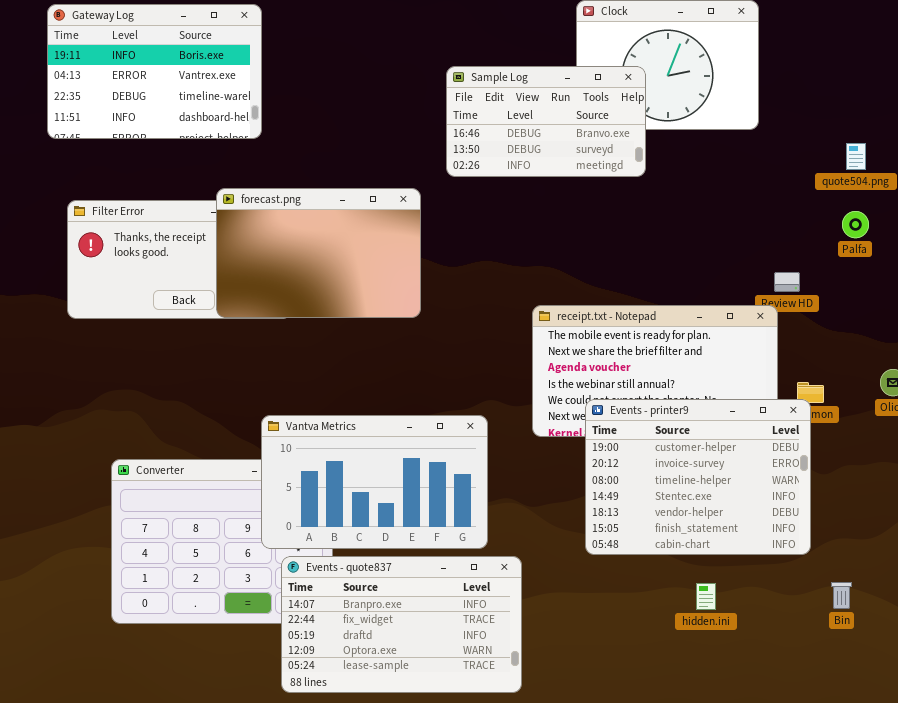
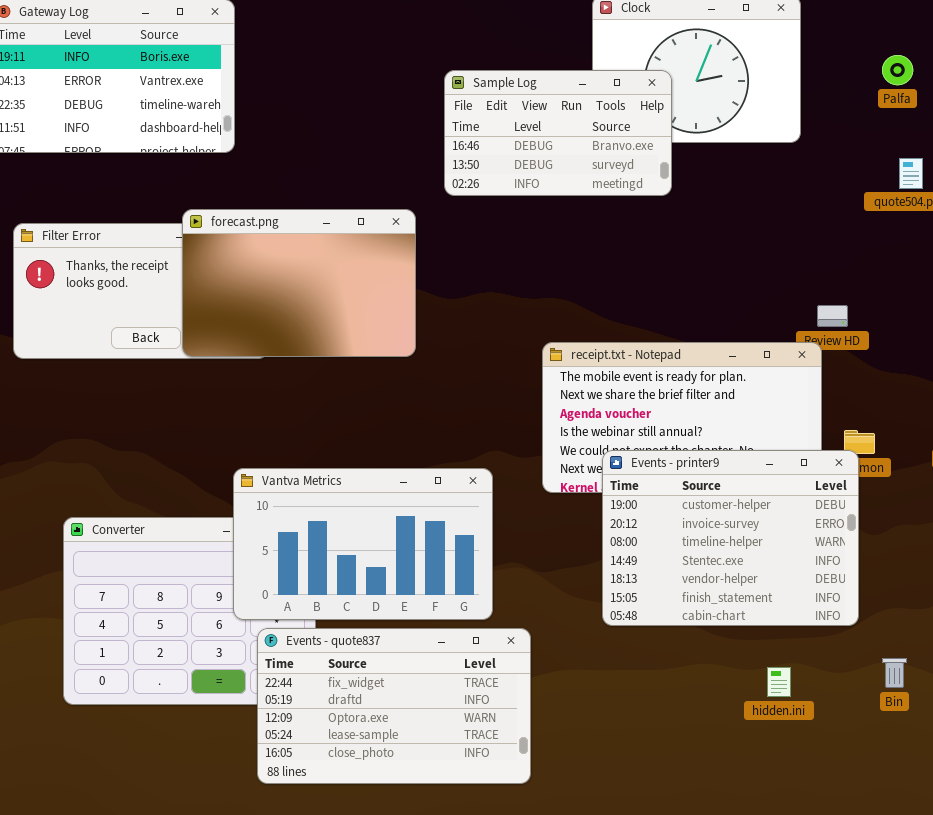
Palfa: [842,211,869,238] -> [882,55,913,85], moved
Events - quote837: [281,556,522,693] -> [257,628,531,784], scrolled down 1 row
hidden.ini: [696,583,716,610] -> [767,667,791,697], moved

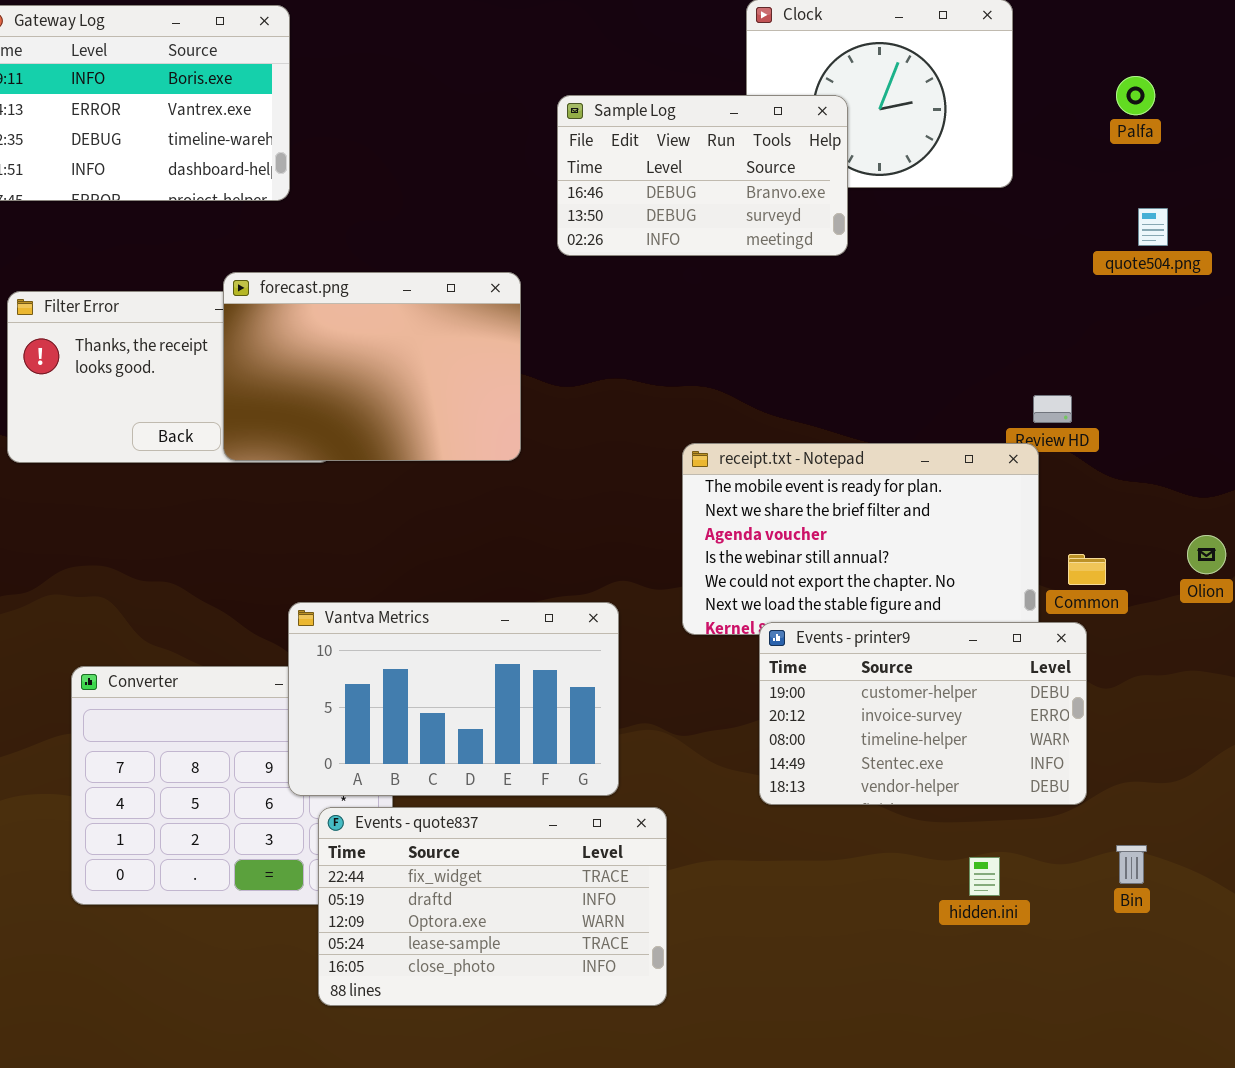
Events - printer9: [602,450,859,626] -> [759,622,1087,805], resized

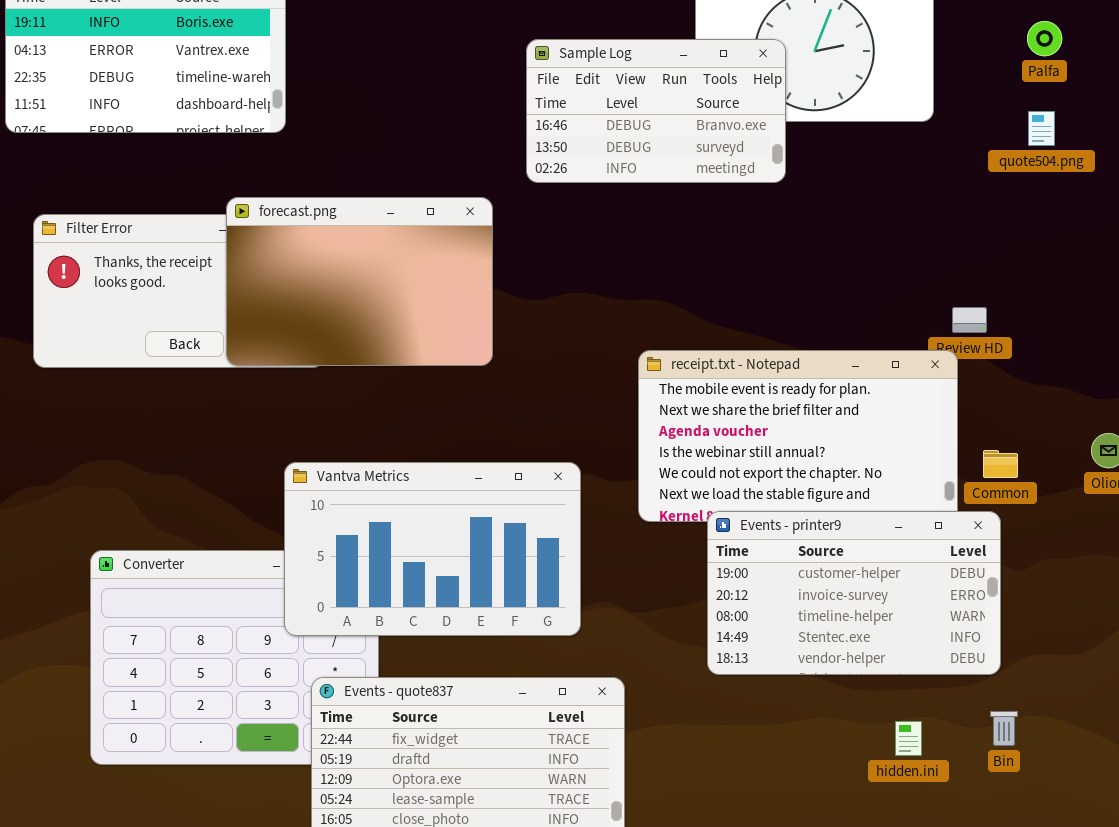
quote504.png: [1138,208,1168,246] -> [1028,111,1055,146], moved
Vantva Metrics: [288,602,619,796] -> [284,462,581,636], moved
Bin: [1116,845,1147,884] -> [990,711,1018,746], moved

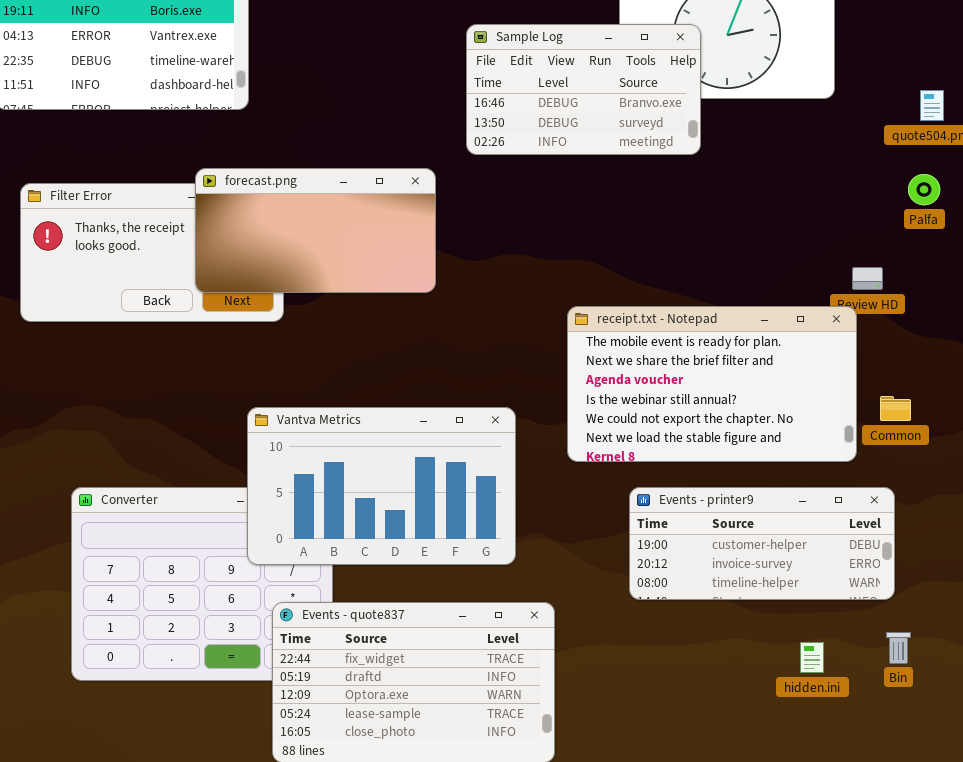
Palfa: [1027,21,1062,56] -> [908,174,940,205], moved
forecast.png: [226,197,493,366] -> [195,168,436,293], resized
Events - printer9: [707,511,1001,675] -> [629,487,895,600], resized

